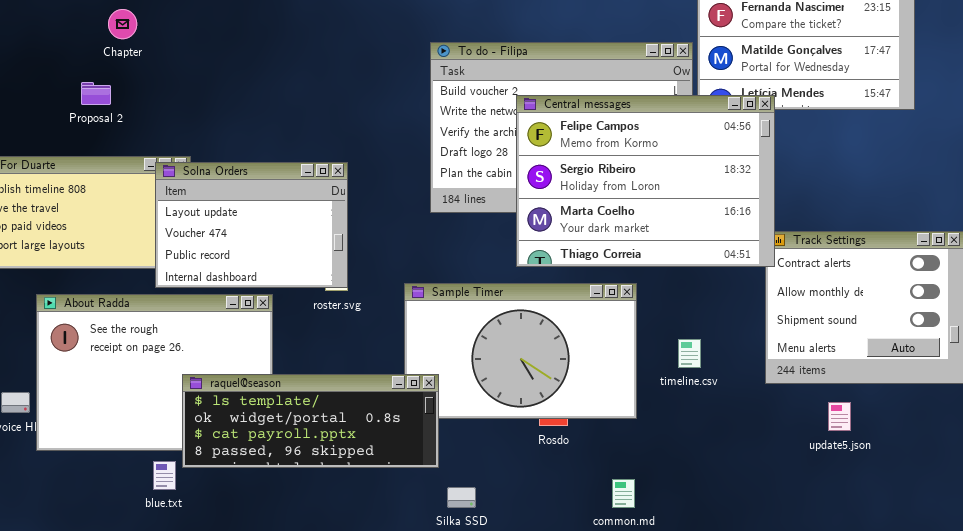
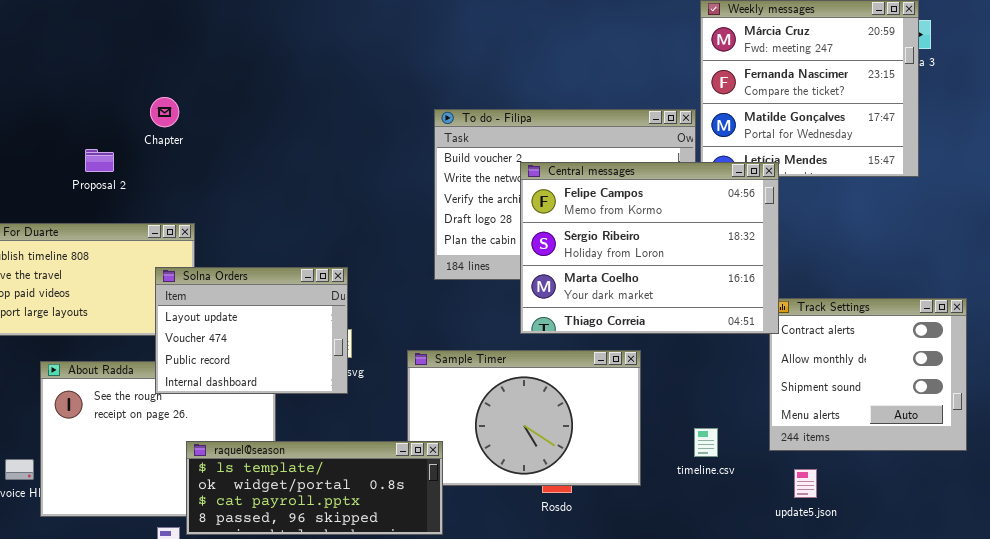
Chapter: [108,9,137,39] -> [150,97,179,127], moved
Solna Orders: [155,162,348,288] -> [155,267,348,394], moved
timeline.csv: [678,339,701,368] -> [694,428,718,457], moved
update5.json: [828,402,851,431] -> [794,469,817,498], moved

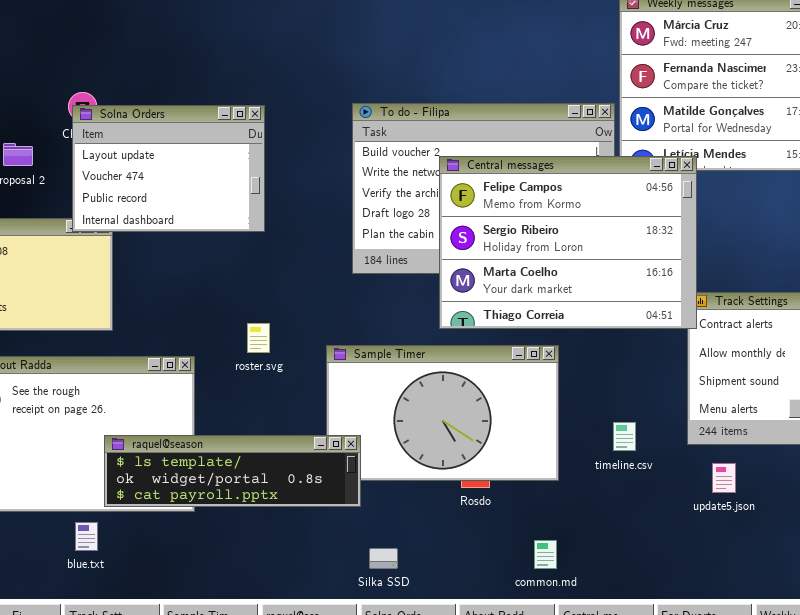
Solna Orders: [155,267,348,394] -> [72,105,265,232], moved
raquel@season: [186,441,443,535] -> [104,435,361,507], resized

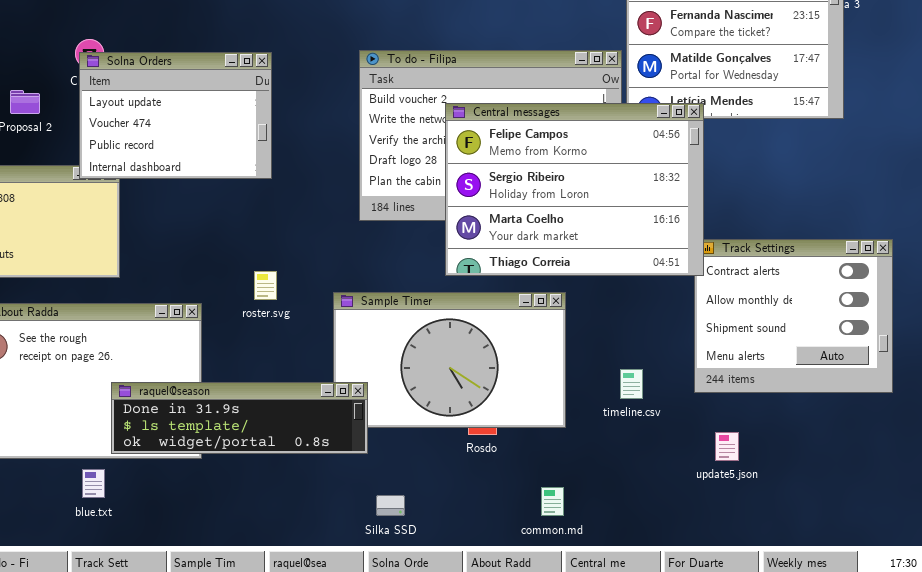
raquel@season: [104,435,361,507] -> [111,382,368,454], scrolled up 1 row
update5.json: [712,463,736,493] -> [715,432,739,461], moved

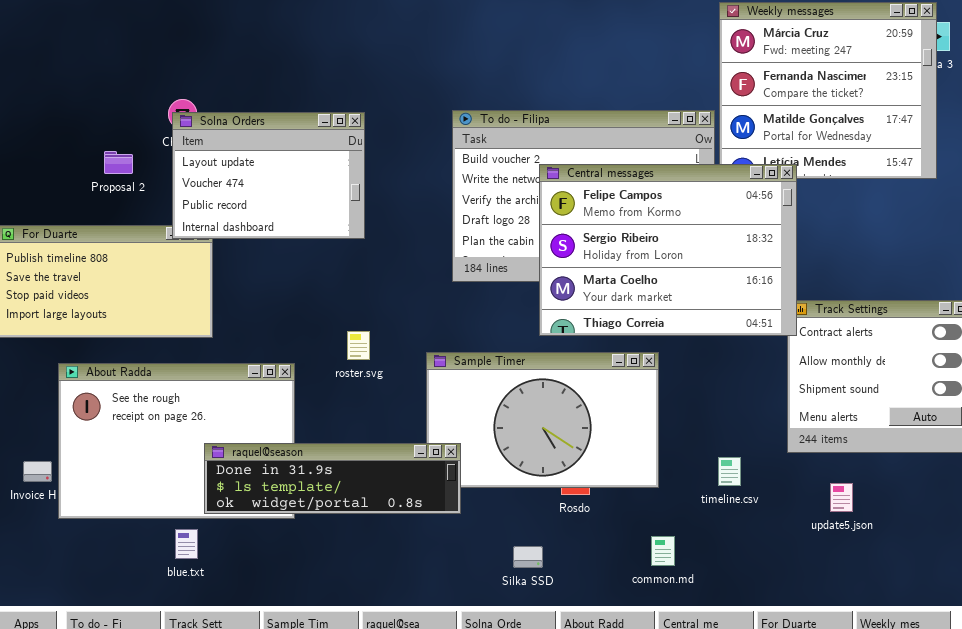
timeline.csv: [620,369,643,399] -> [718,457,741,486], moved
update5.json: [715,432,739,461] -> [830,483,853,512], moved
common.md: [541,487,564,516] -> [651,536,675,566], moved
Silka SSD: [376,495,405,516] -> [513,546,543,568], moved

